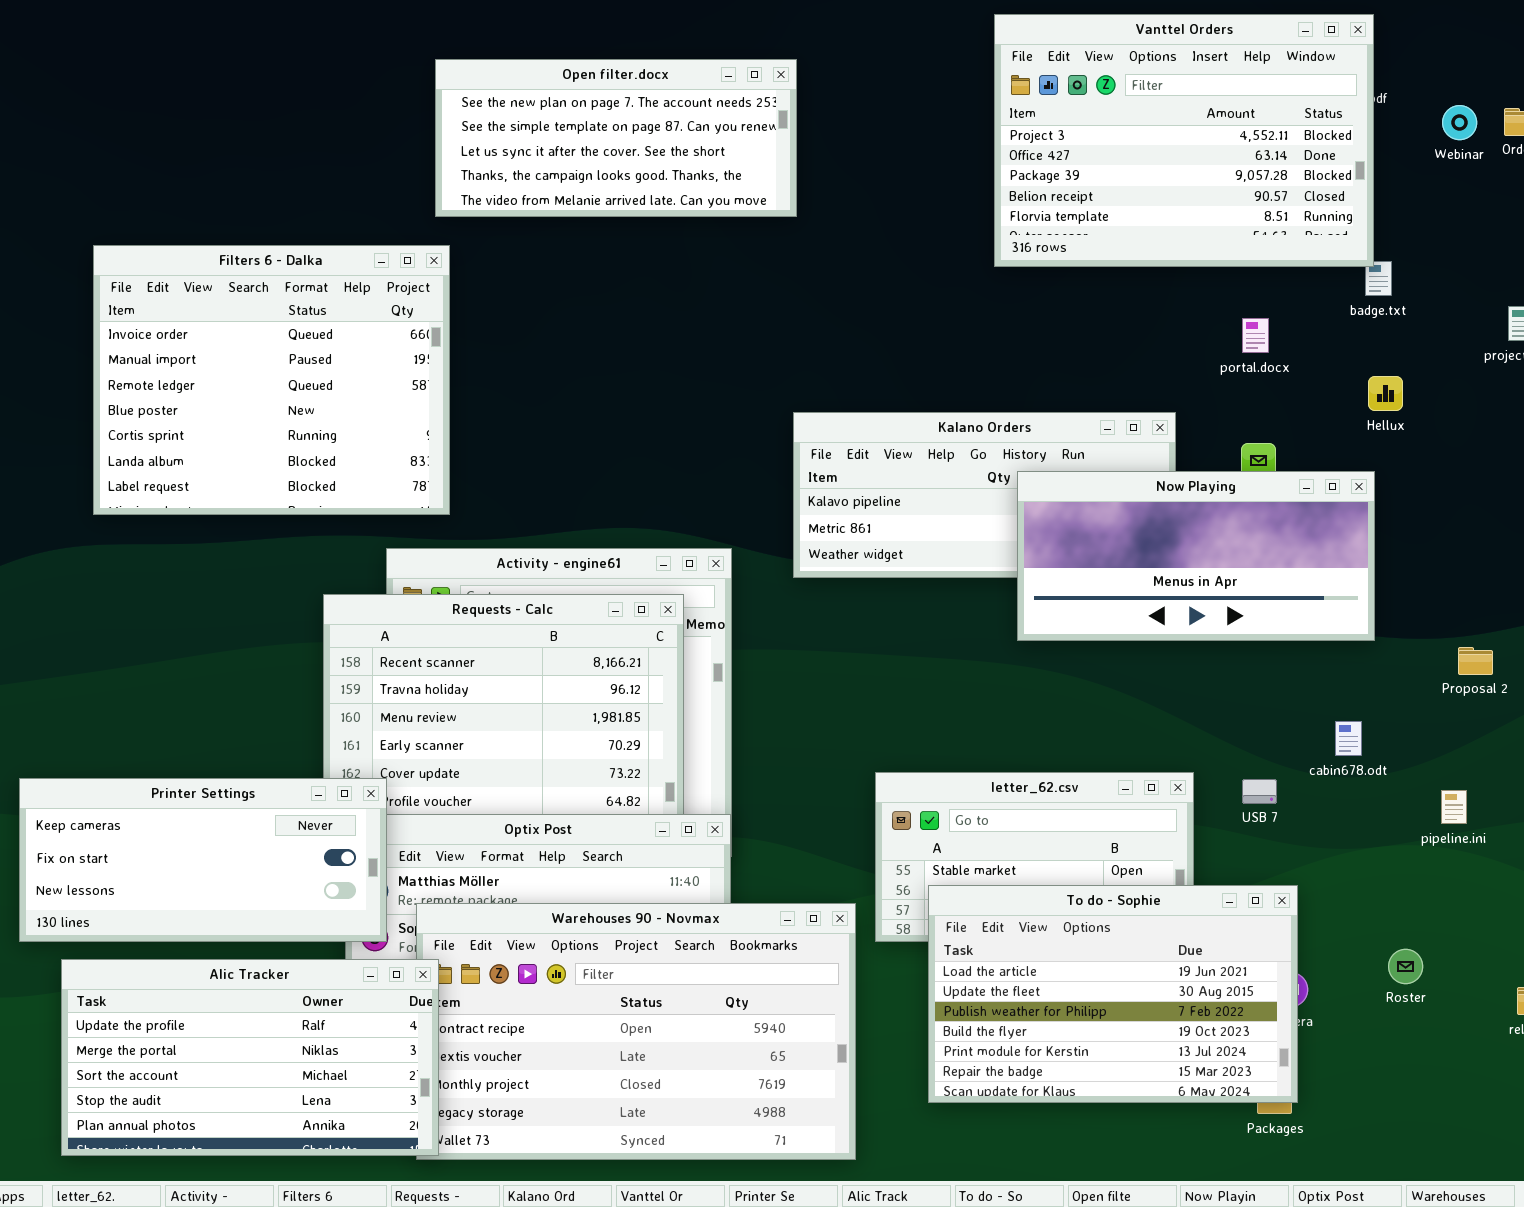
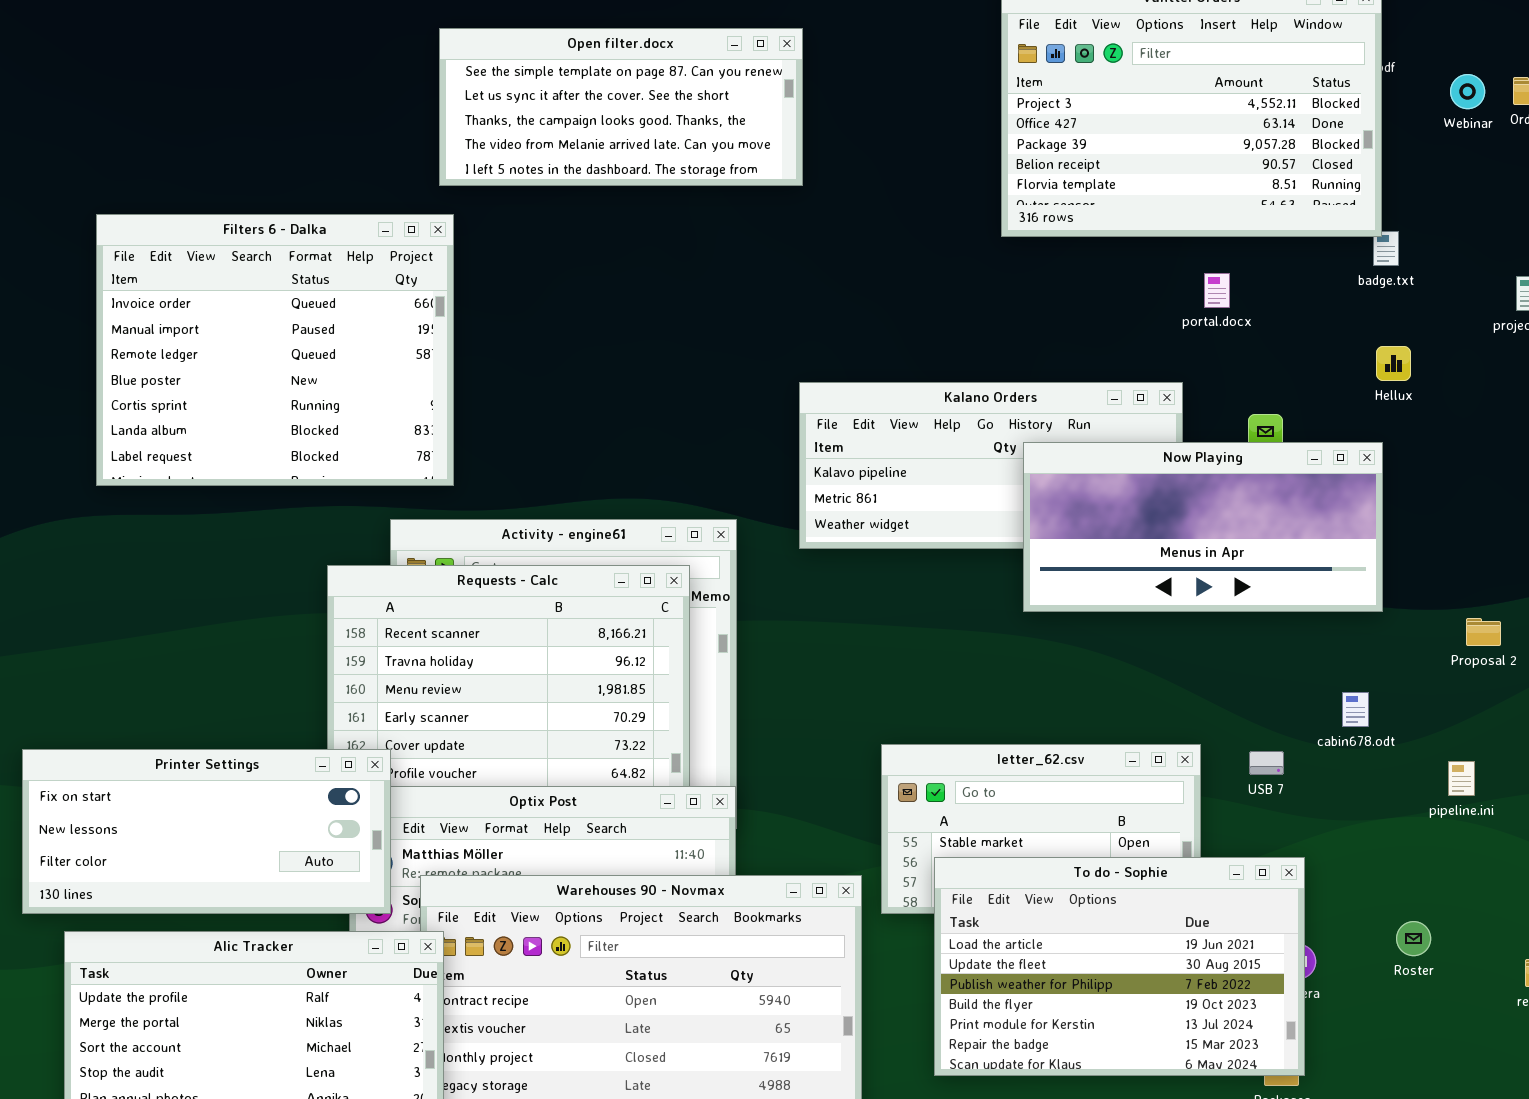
Open filter.docx: [435,59,797,217] -> [439,28,803,186], scrolled down 1 row
portal.docx: [1242,318,1269,353] -> [1204,273,1230,308], moved
Printer Settings: [19,778,387,942] -> [22,749,391,914], scrolled down 1 row

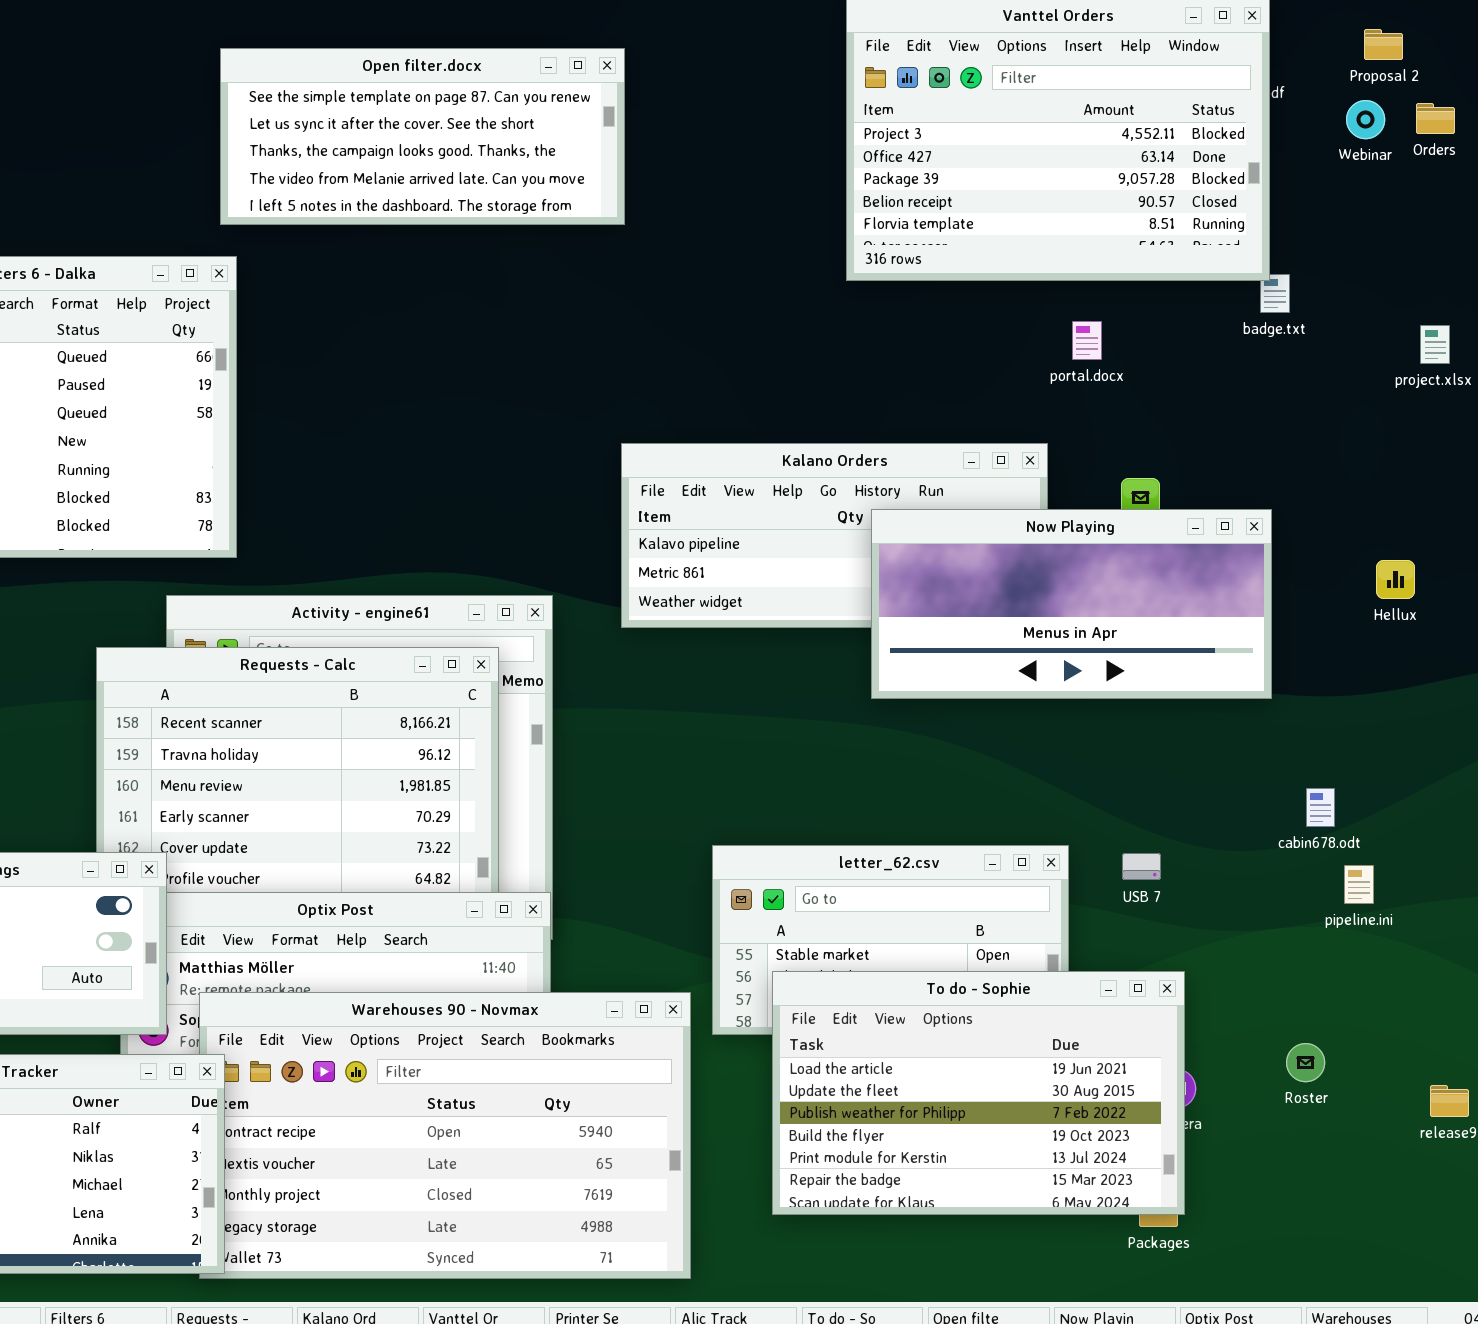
Hellux: [1376,346,1411,381] -> [1376,560,1415,599], moved
Proposal 2: [1466,618,1501,646] -> [1364,29,1403,60], moved
cabin678.odt: [1342,692,1369,727] -> [1306,788,1335,827], moved

